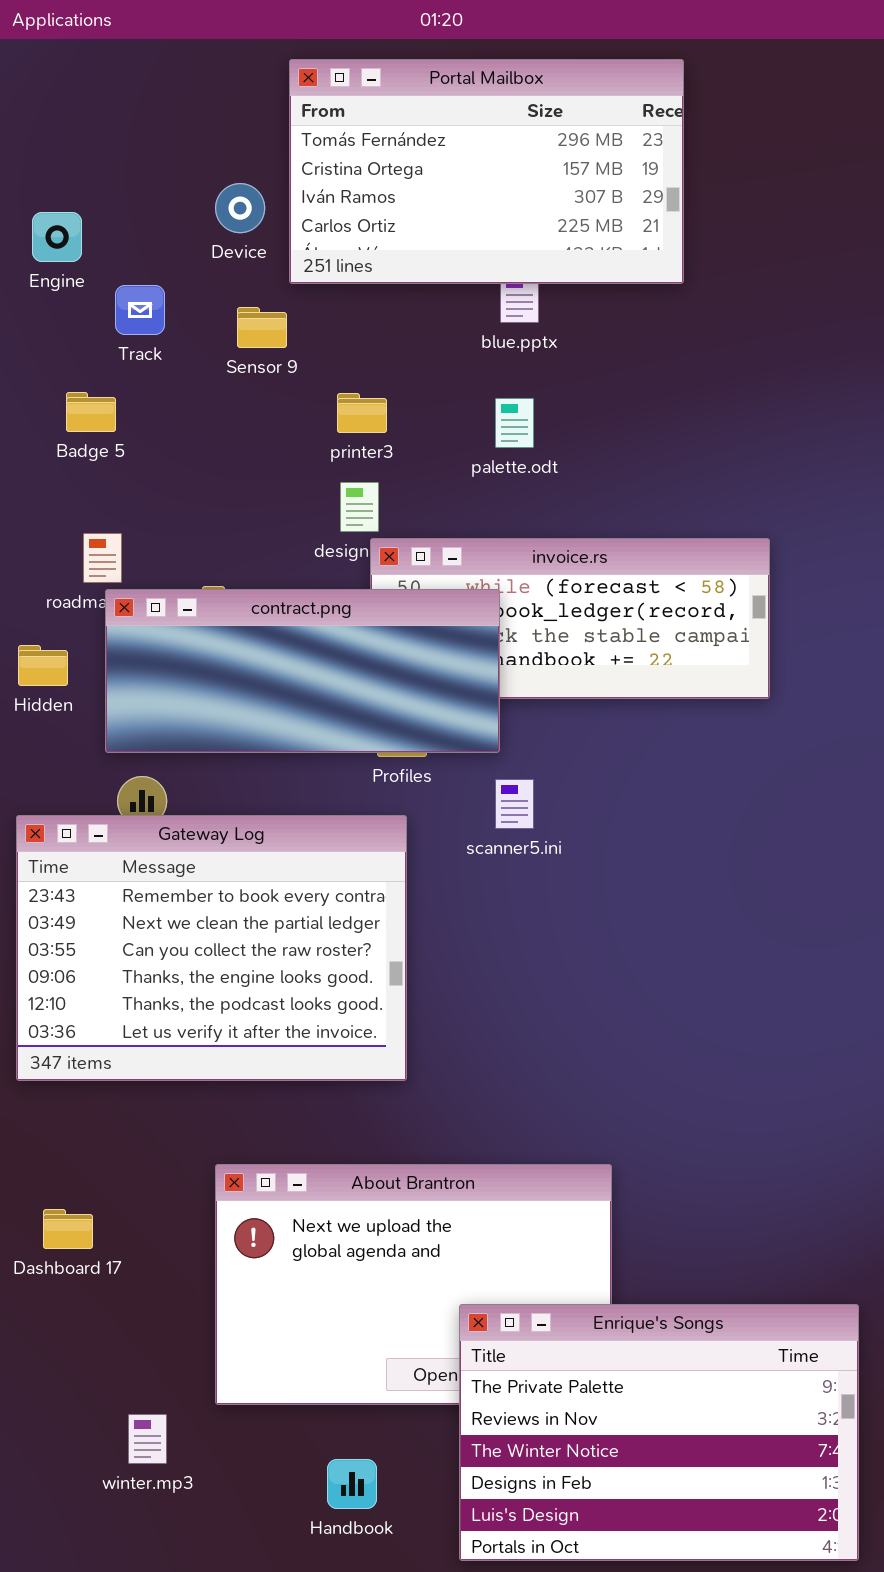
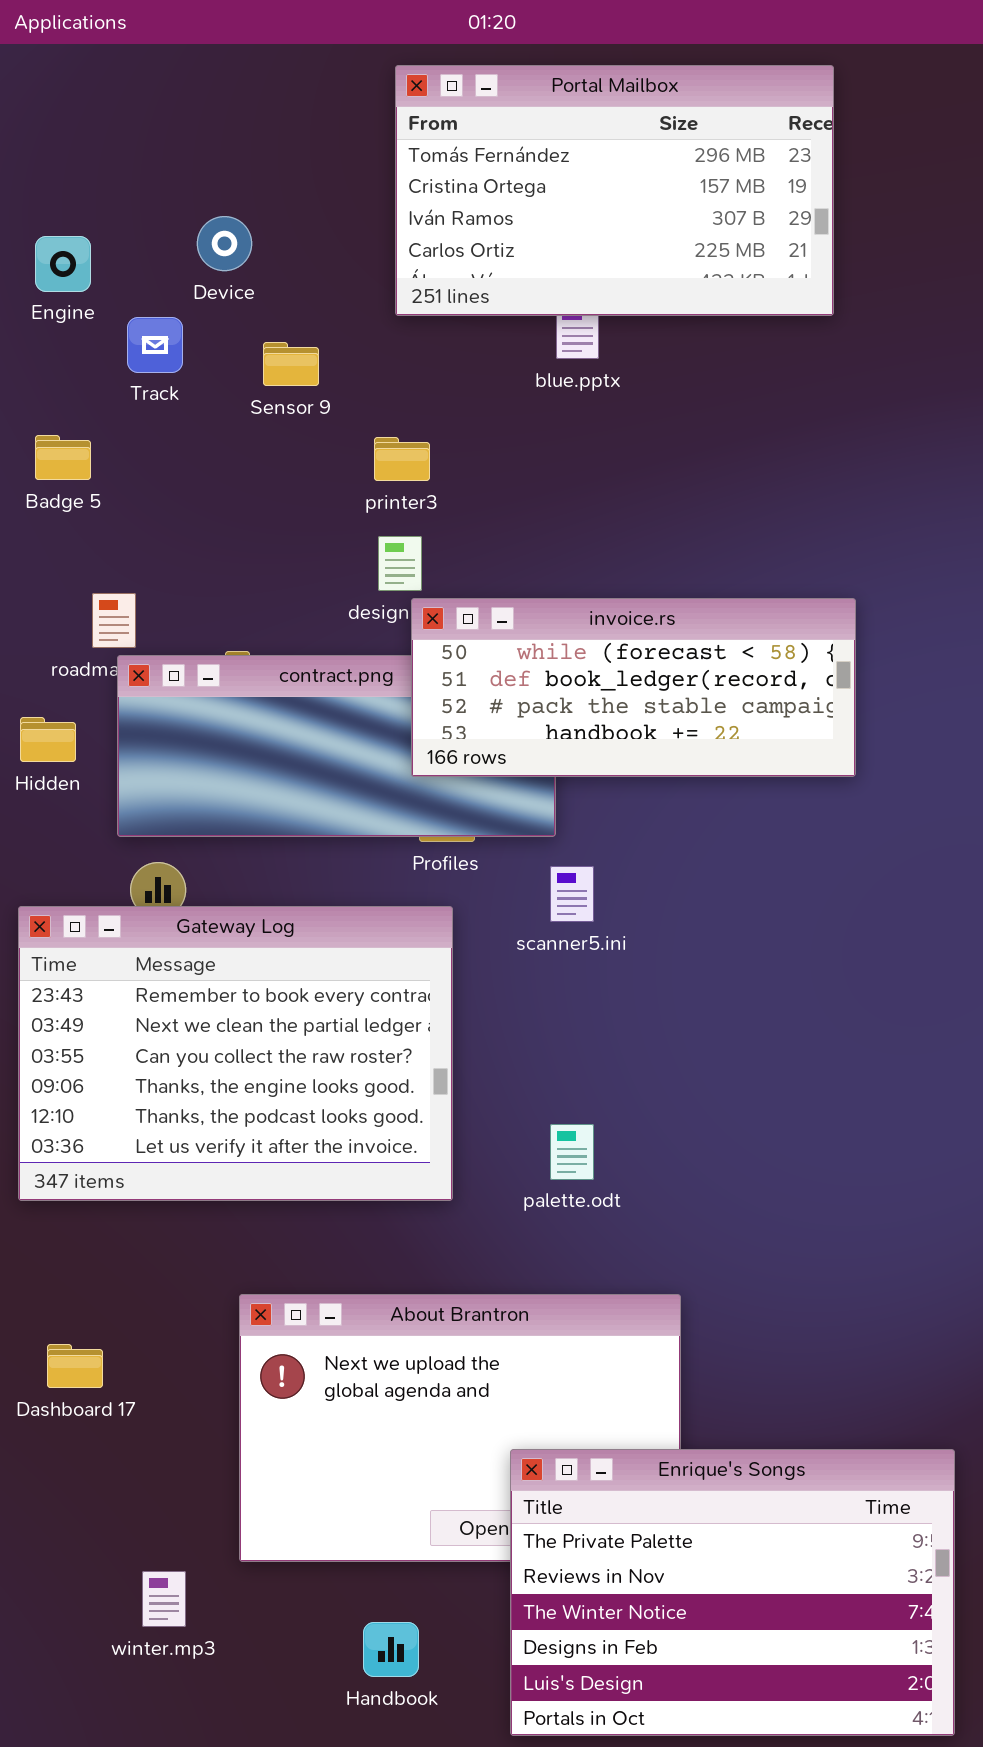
Portal Mailbox: [289,59,684,284] -> [395,65,834,316], moved
Device: [215,183,265,233] -> [197,216,252,271], moved
Badge 5: [66,392,116,432] -> [35,435,91,480], moved
palette.odt: [495,398,534,448] -> [550,1124,594,1180], moved
invoice.rs: [370,538,770,699] -> [411,598,856,777], raised

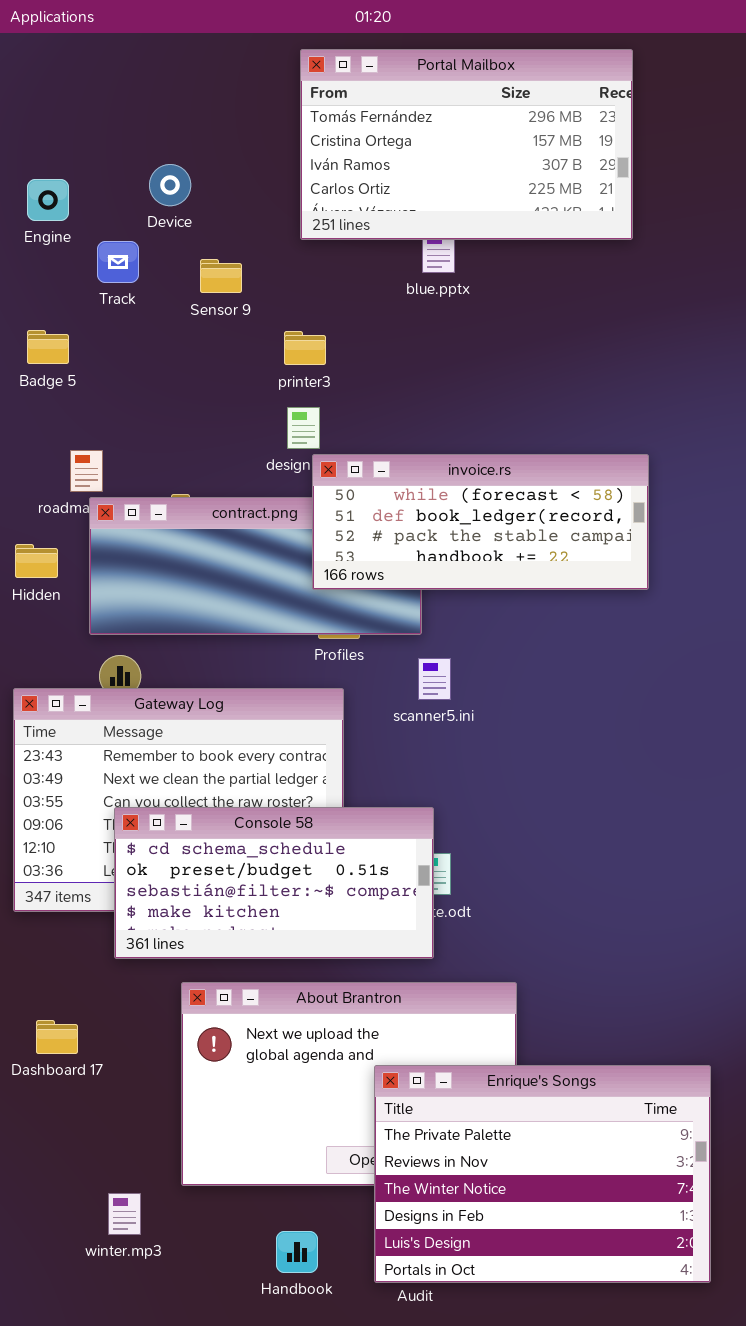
Console 58: none -> [114,807,434,959], opened
Enrique's Songs: [510,1449,955,1736] -> [374,1065,711,1283], moved

